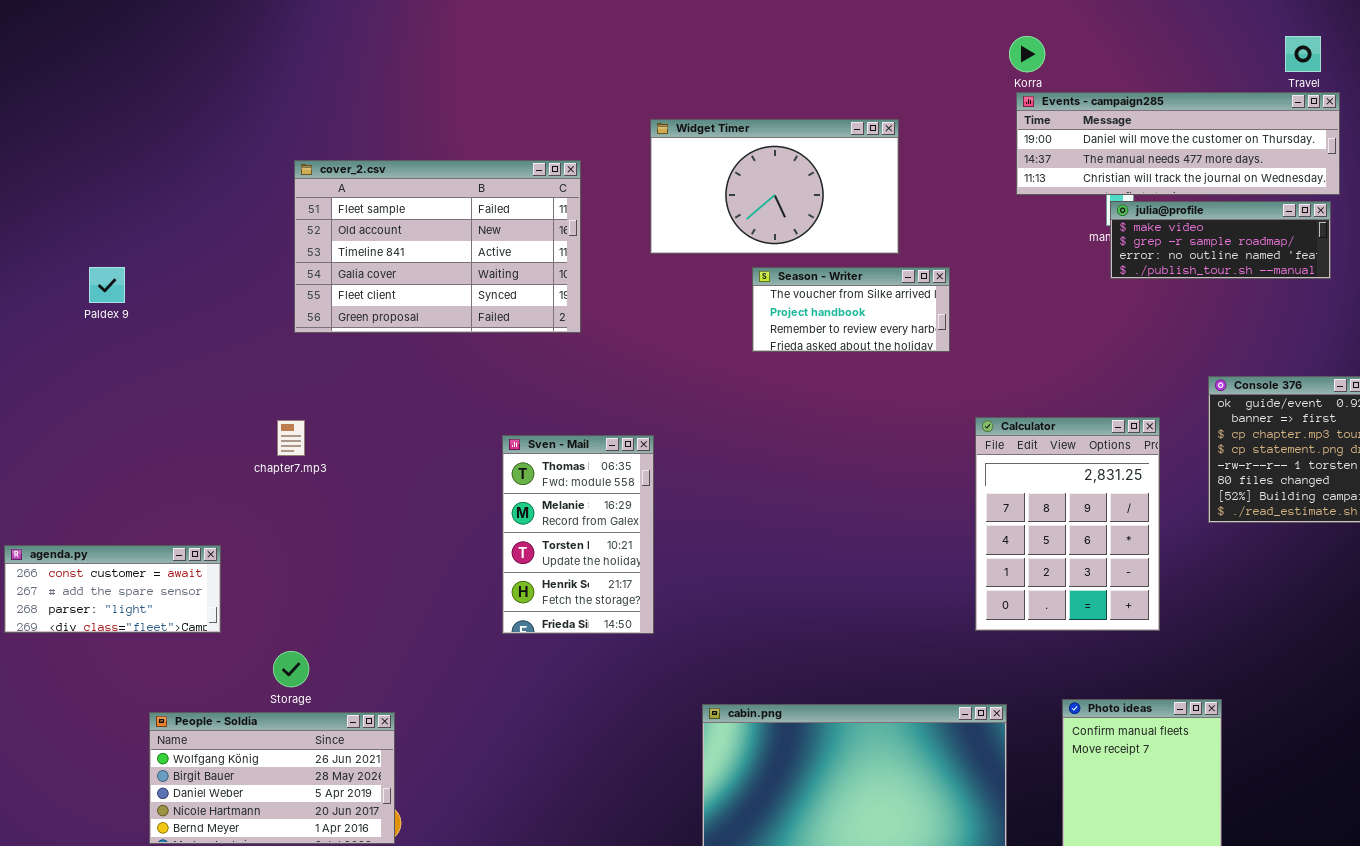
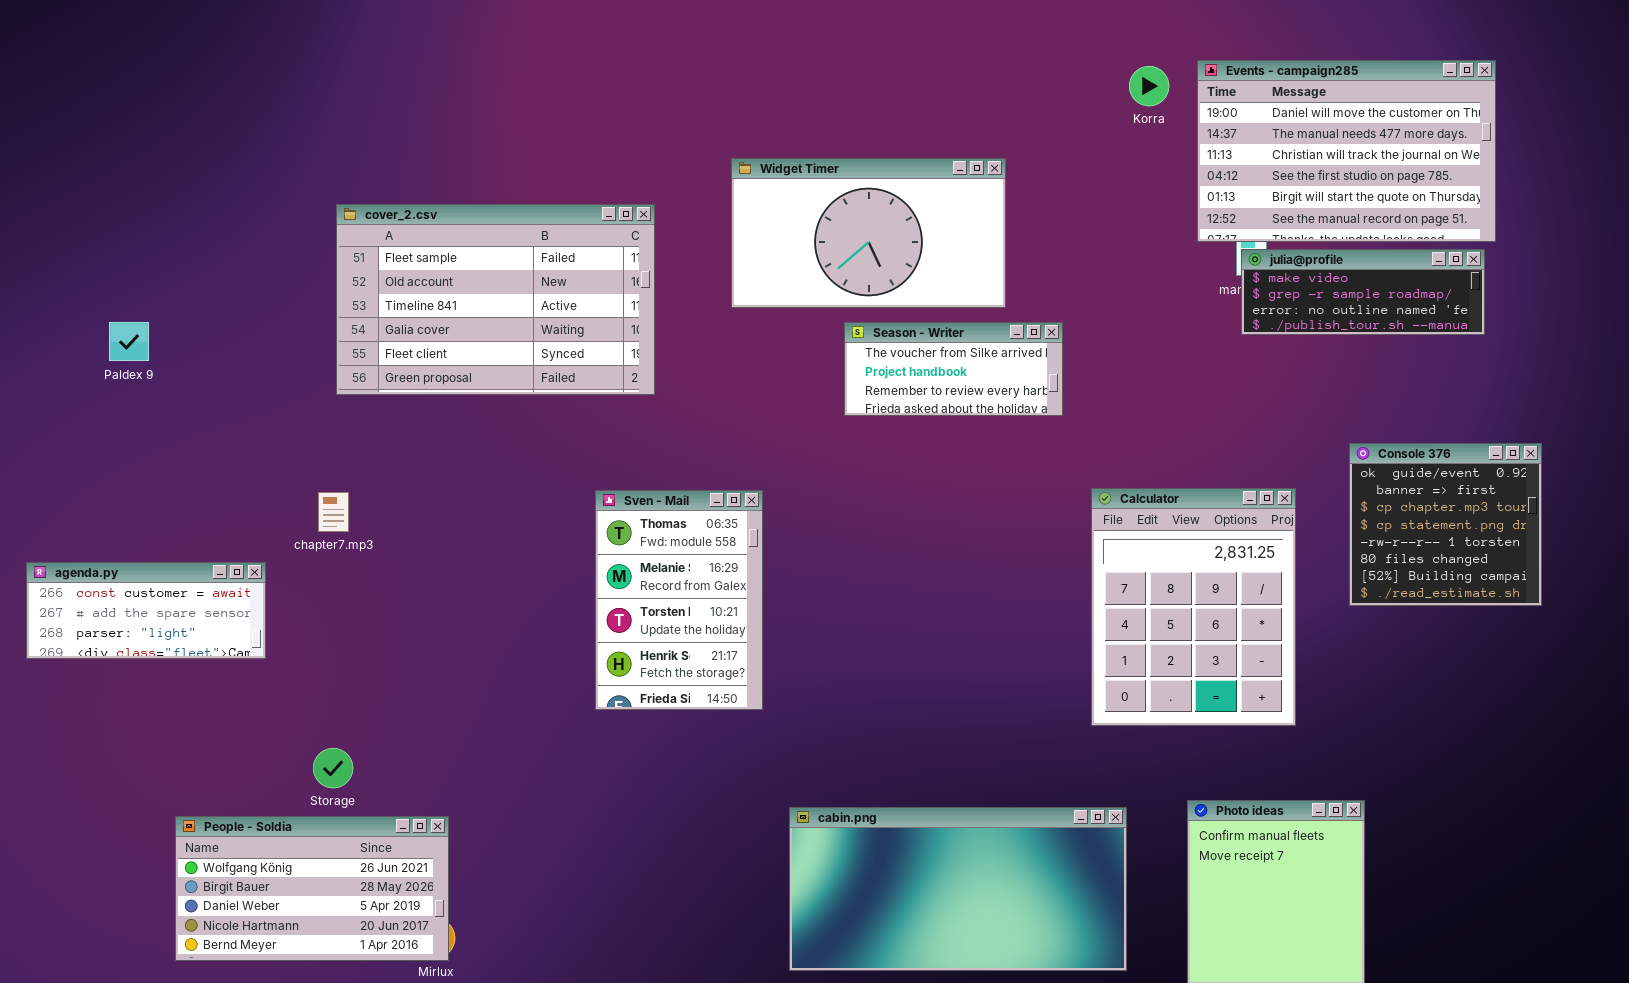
Events - campaign285: [1016,92,1340,195] -> [1197,60,1496,242], resized
Sven - Mail: [502,435,654,634] -> [595,490,763,710], moved
agenda.py: [4,545,221,633] -> [26,562,266,659], moved

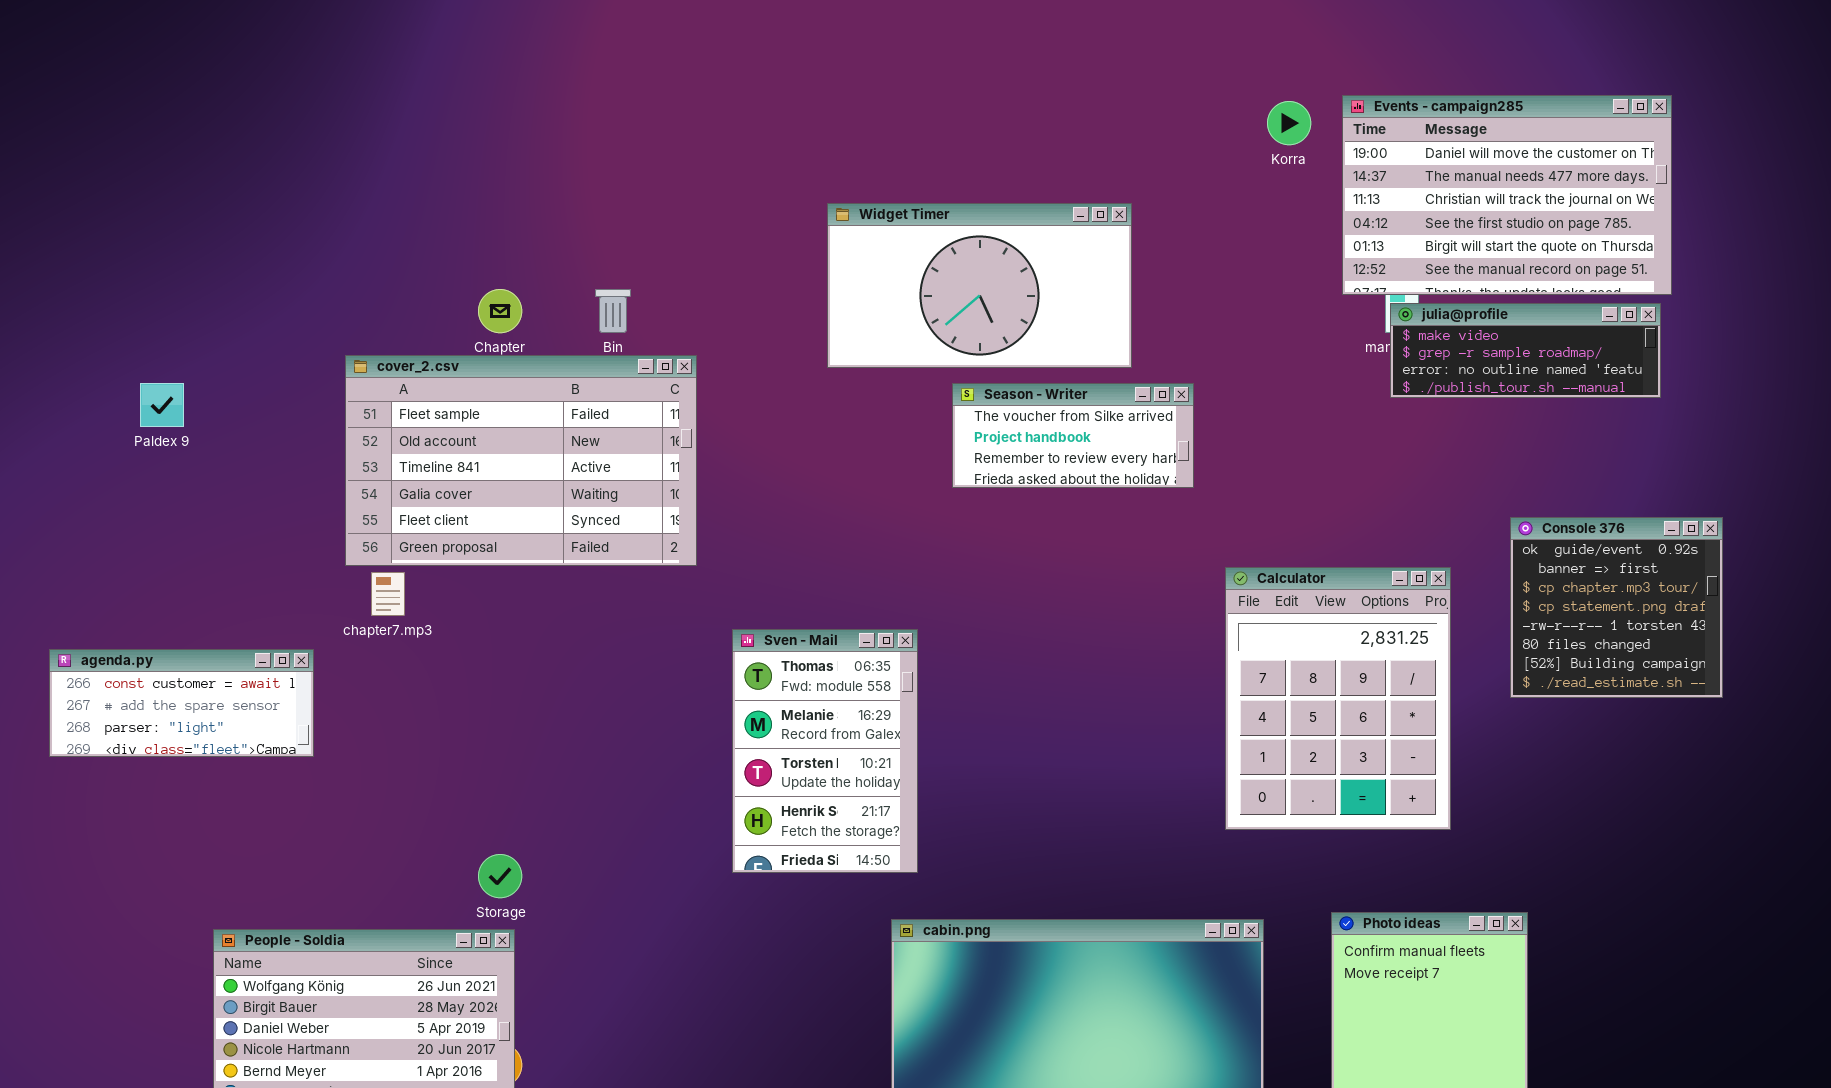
cover_2.csv: [336,204,655,395] -> [345,355,697,566], moved
Sven - Mail: [595,490,763,710] -> [732,629,918,873], moved
Storage: [313,748,353,788] -> [478,854,522,898], moved

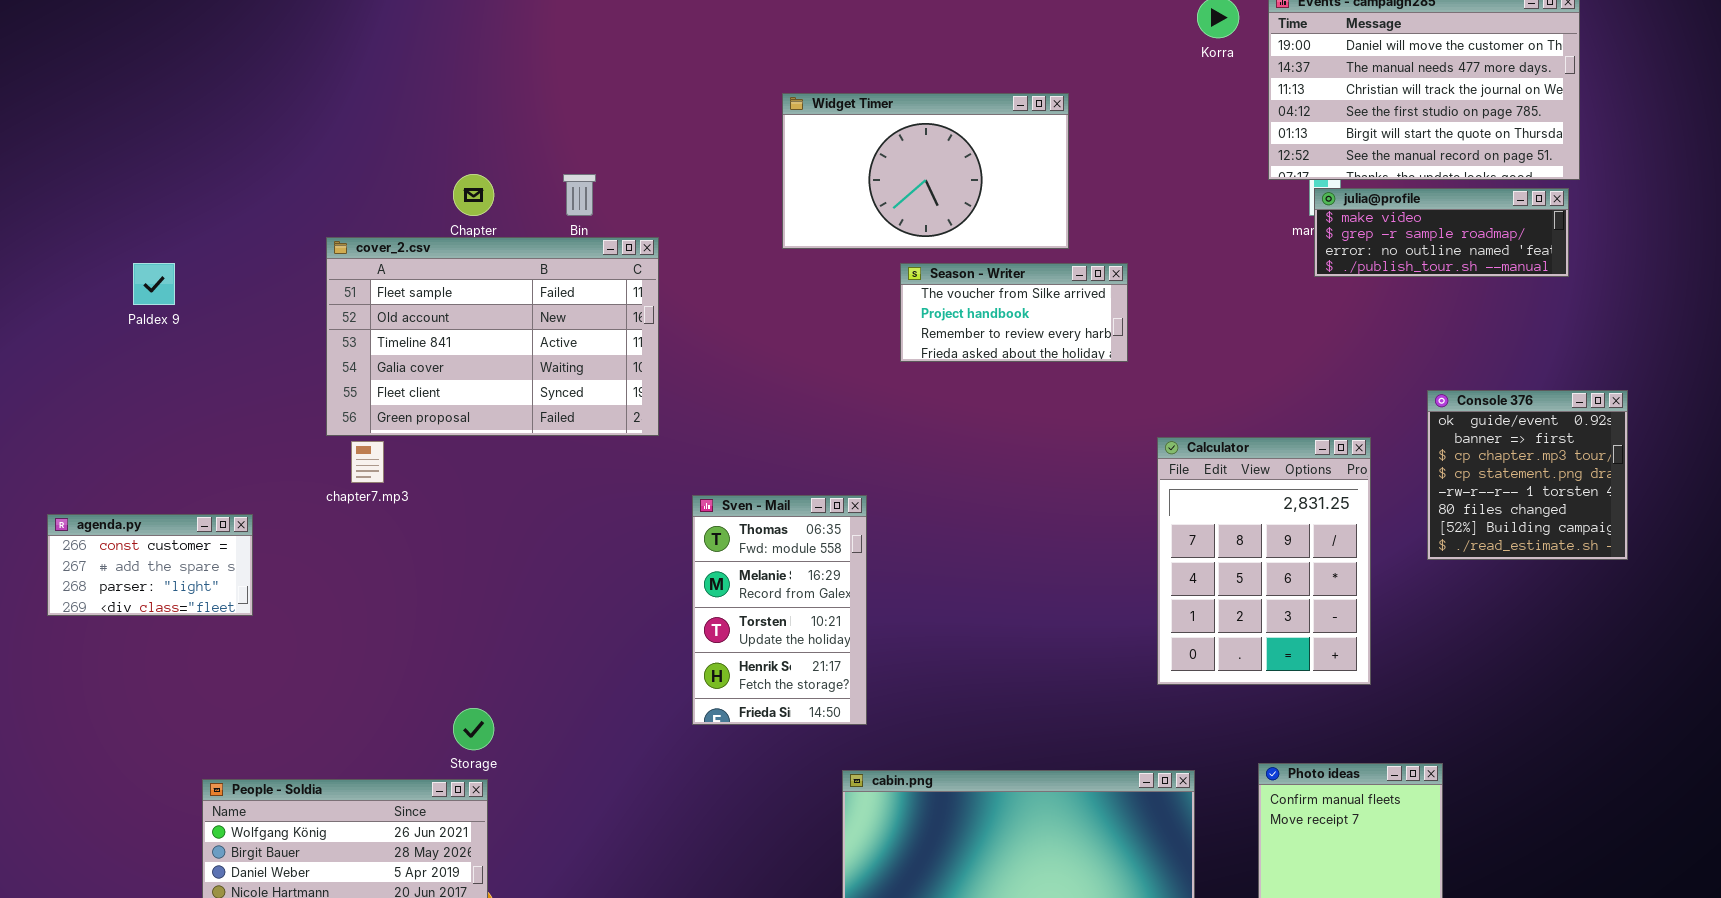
agenda.py: [49,649,314,757] -> [47,514,253,616], resized

